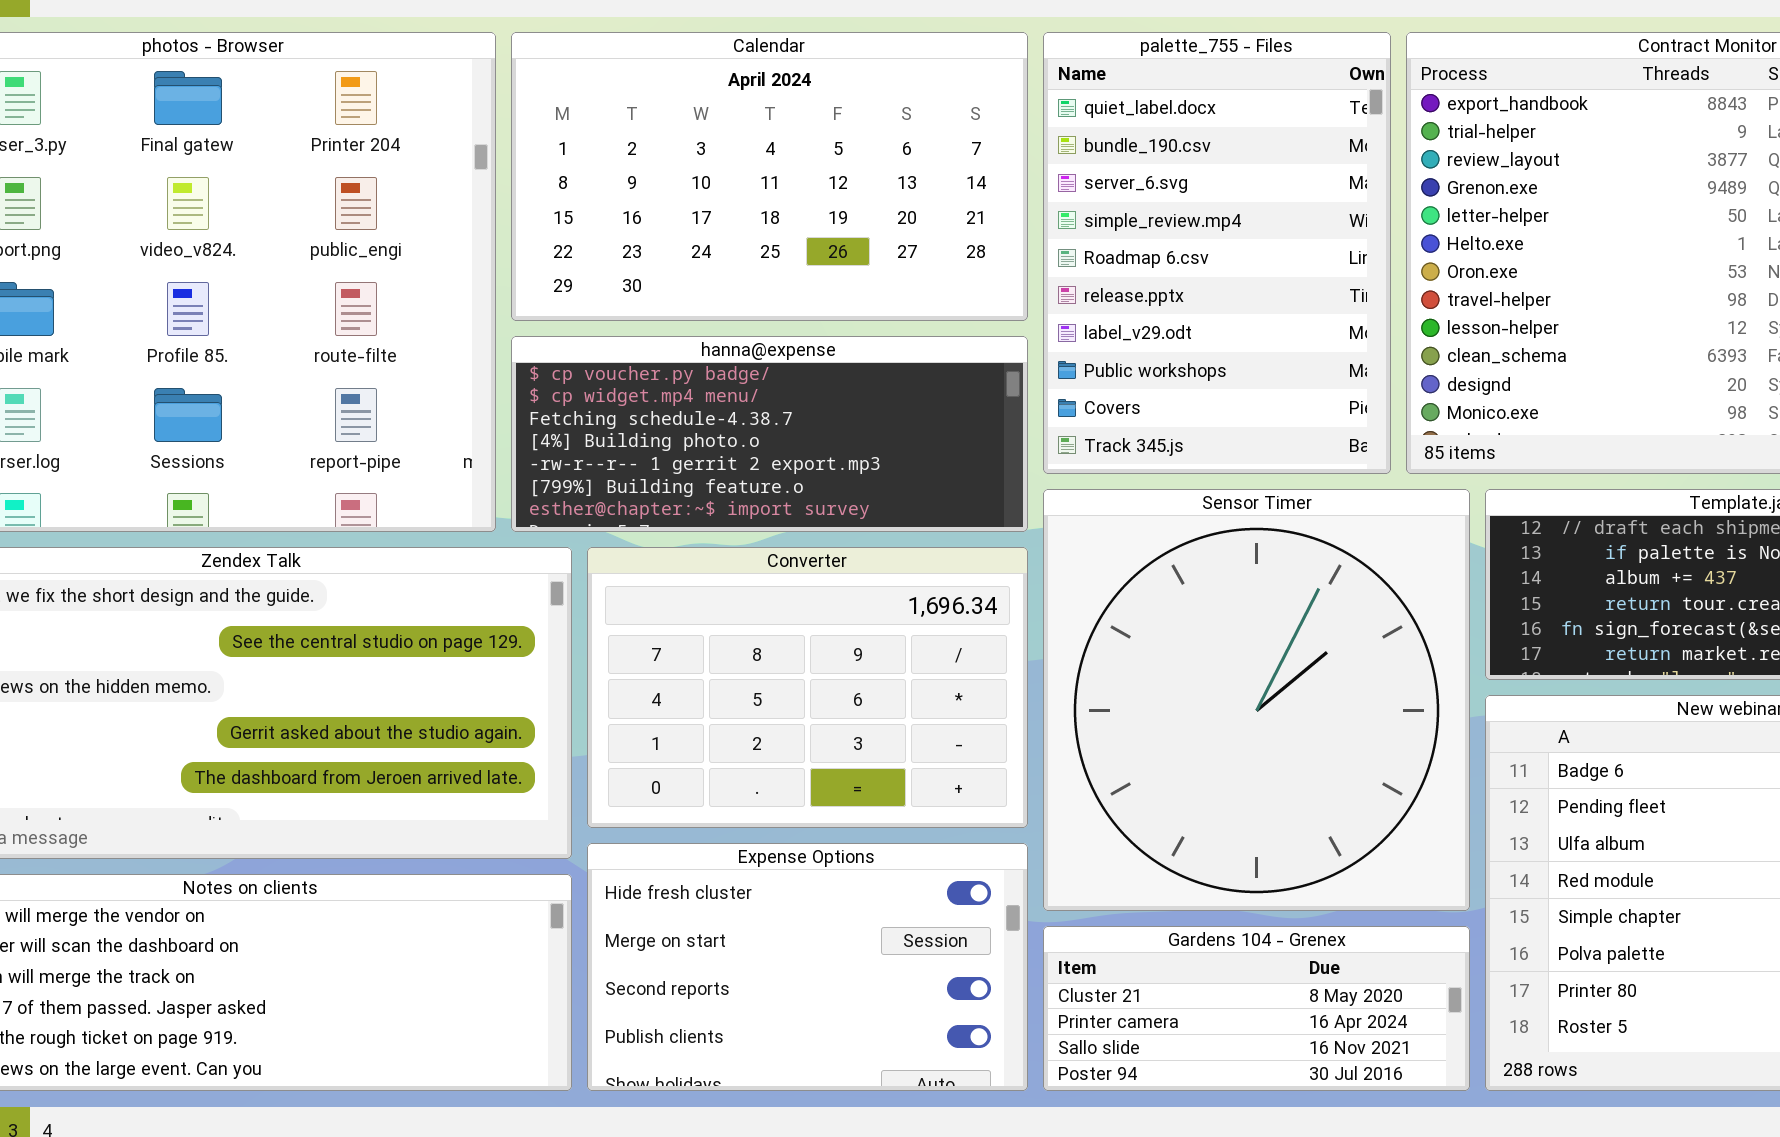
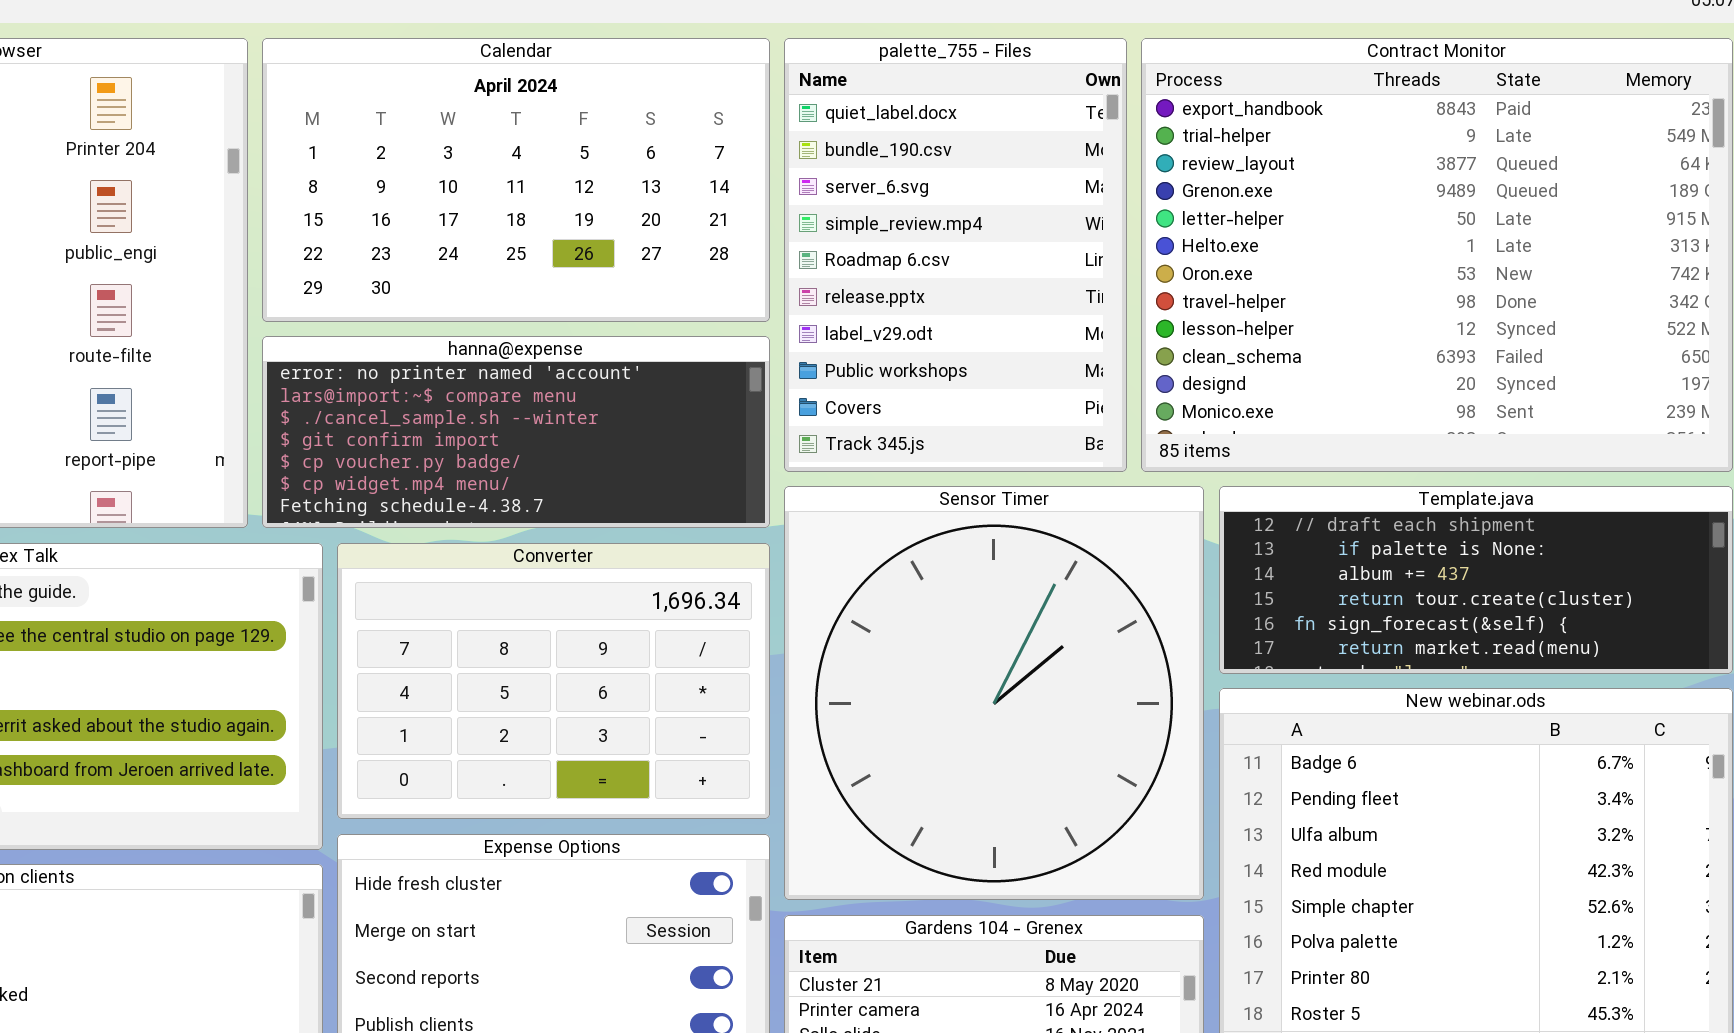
hanna@expense: [511,336,1028,532] -> [262,336,770,528], scrolled up 4 rows

